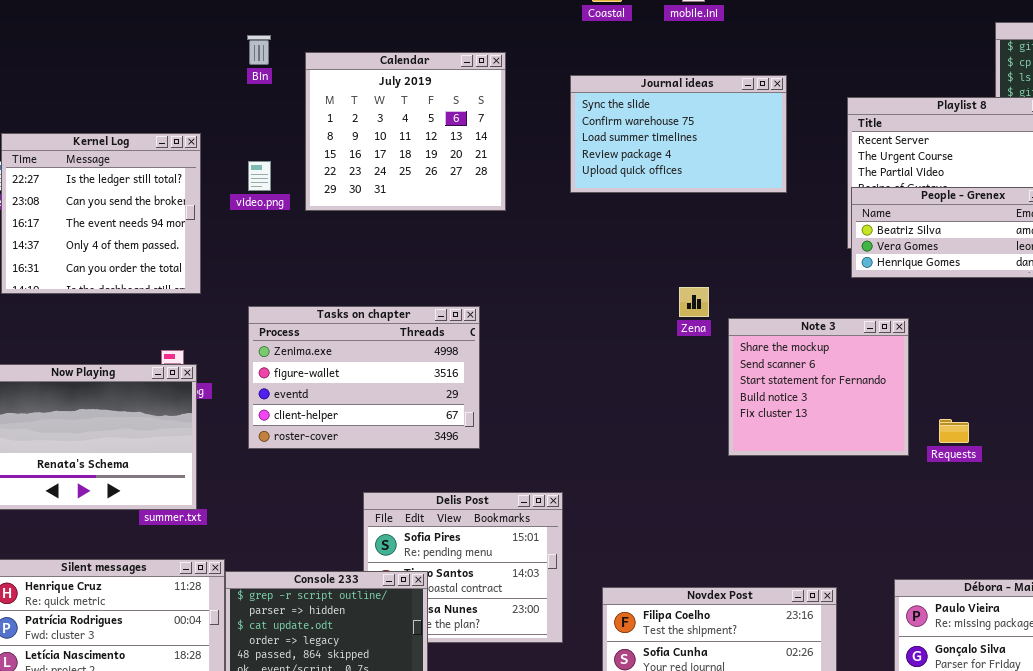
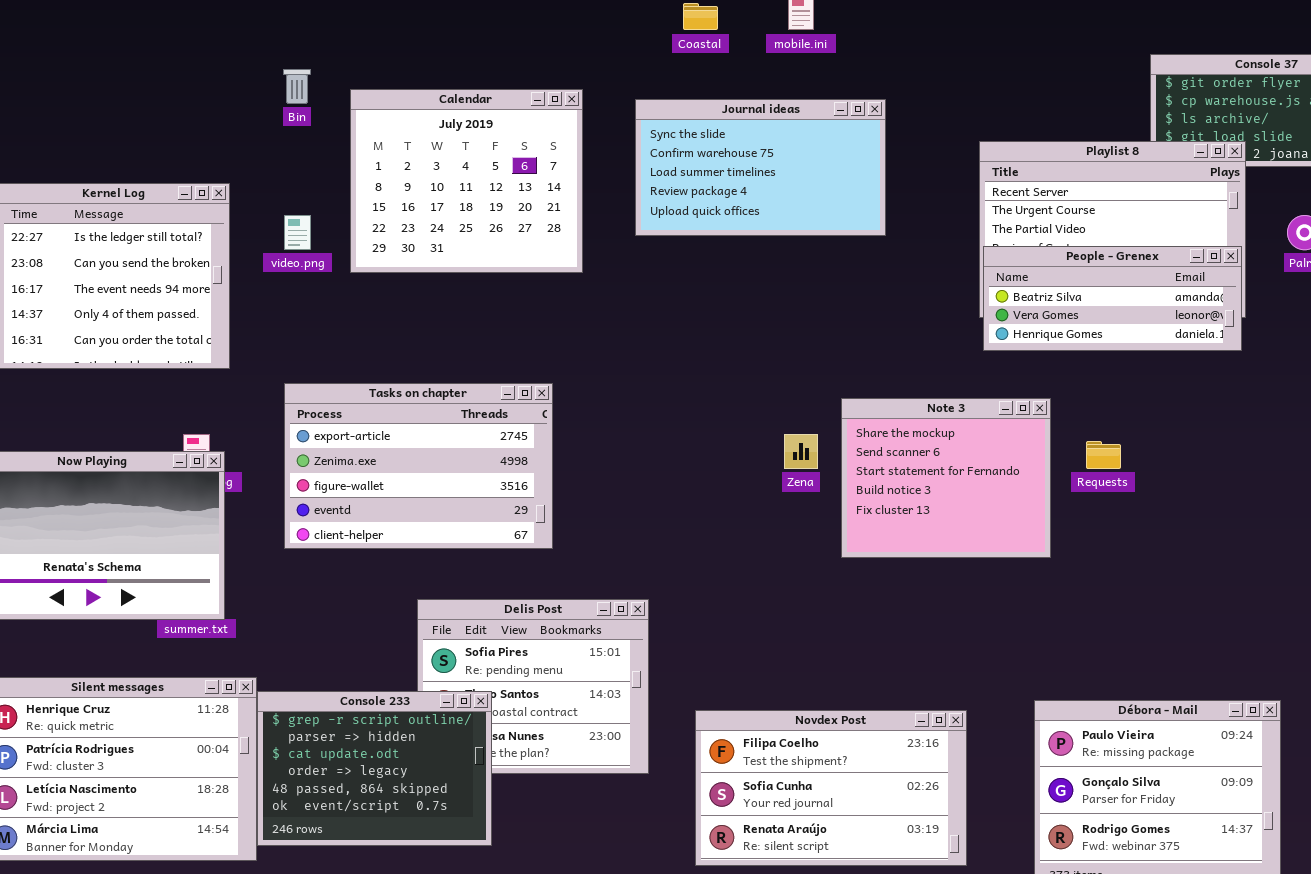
Journal ideas: [570,75,787,193] -> [635,99,886,236], moved
Zena: [679,287,709,317] -> [784,434,818,469], moved
Tasks on chapter: [248,306,480,449] -> [284,383,553,549], scrolled up 1 row
Requests: [939,419,969,443] -> [1086,441,1121,469], moved

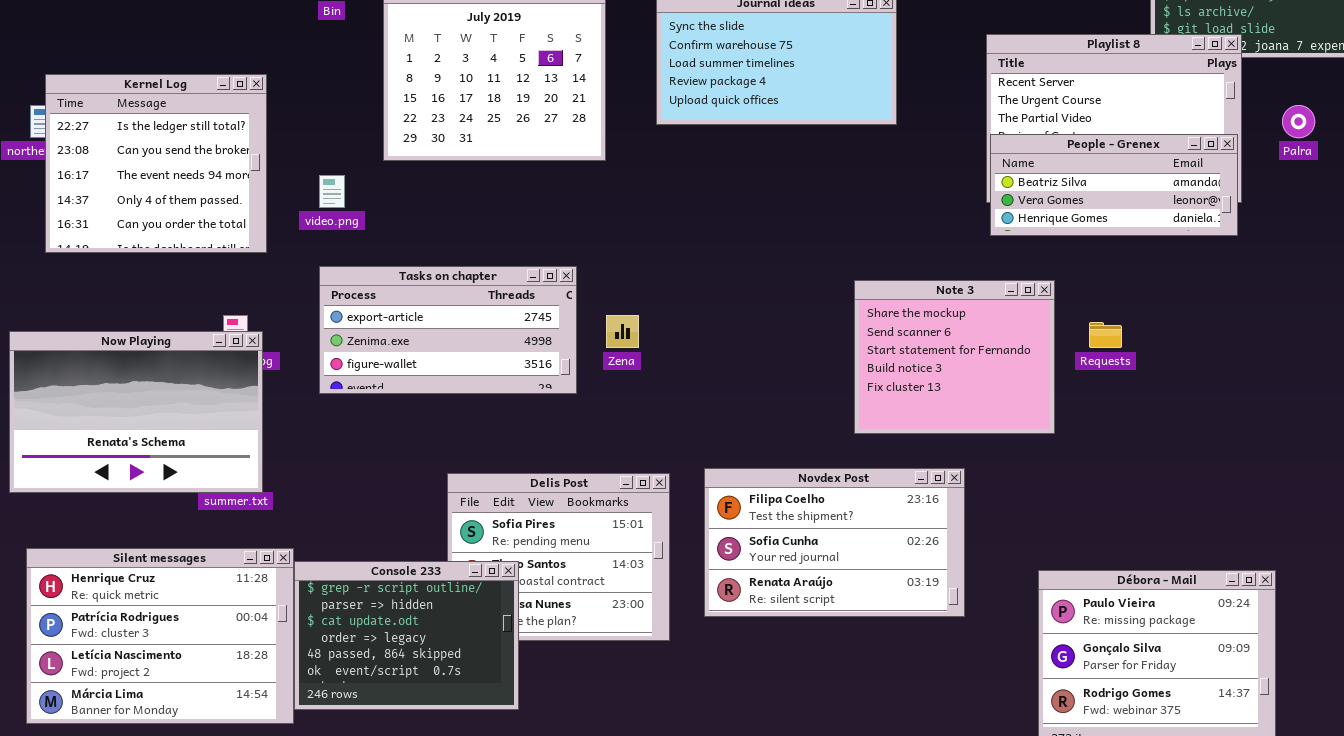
video.png: [284,215,311,250] -> [319,175,345,208], moved
Tasks on chapter: [284,383,553,549] -> [319,266,577,394], resized
Zena: [784,434,818,469] -> [606,315,639,348], moved
Novdex Post: [695,710,967,866] -> [704,468,965,617], moved

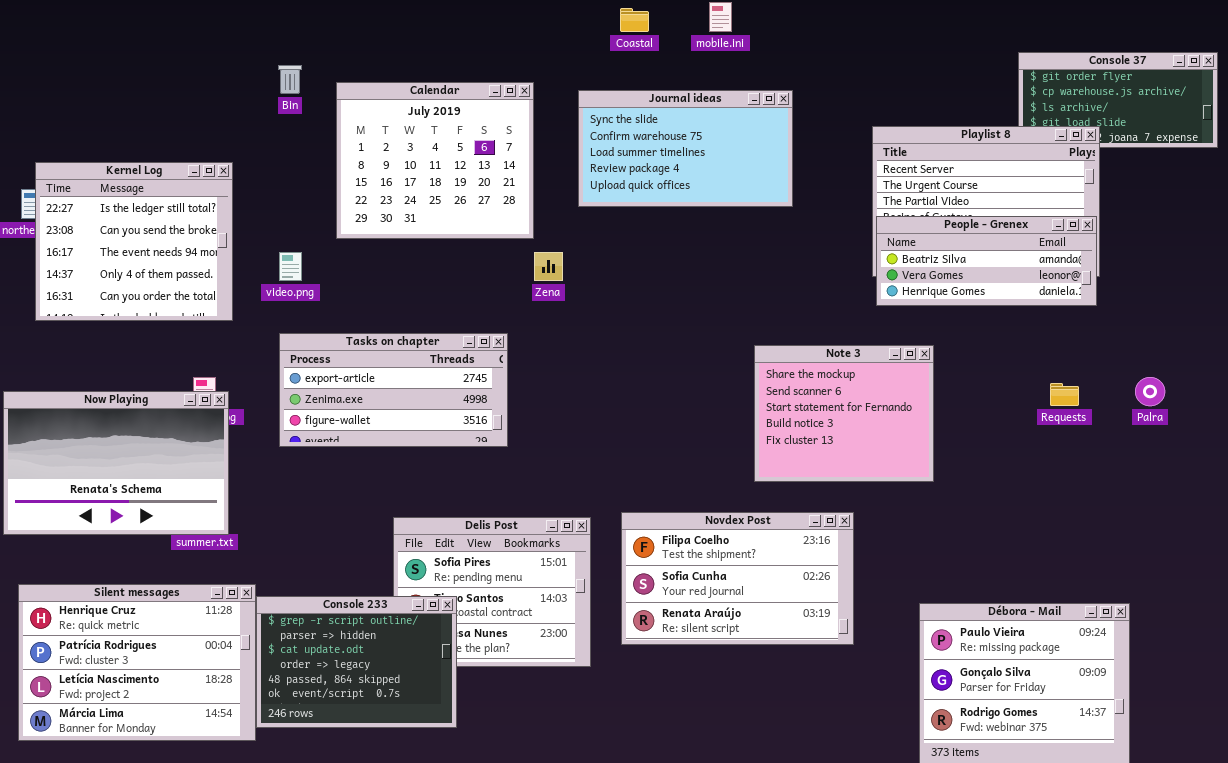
Palra: [1282,105,1315,138] -> [1135,377,1165,406], moved
Zena: [606,315,639,348] -> [534,252,563,281], moved
Requests: [1089,322,1122,348] -> [1050,383,1079,406], moved

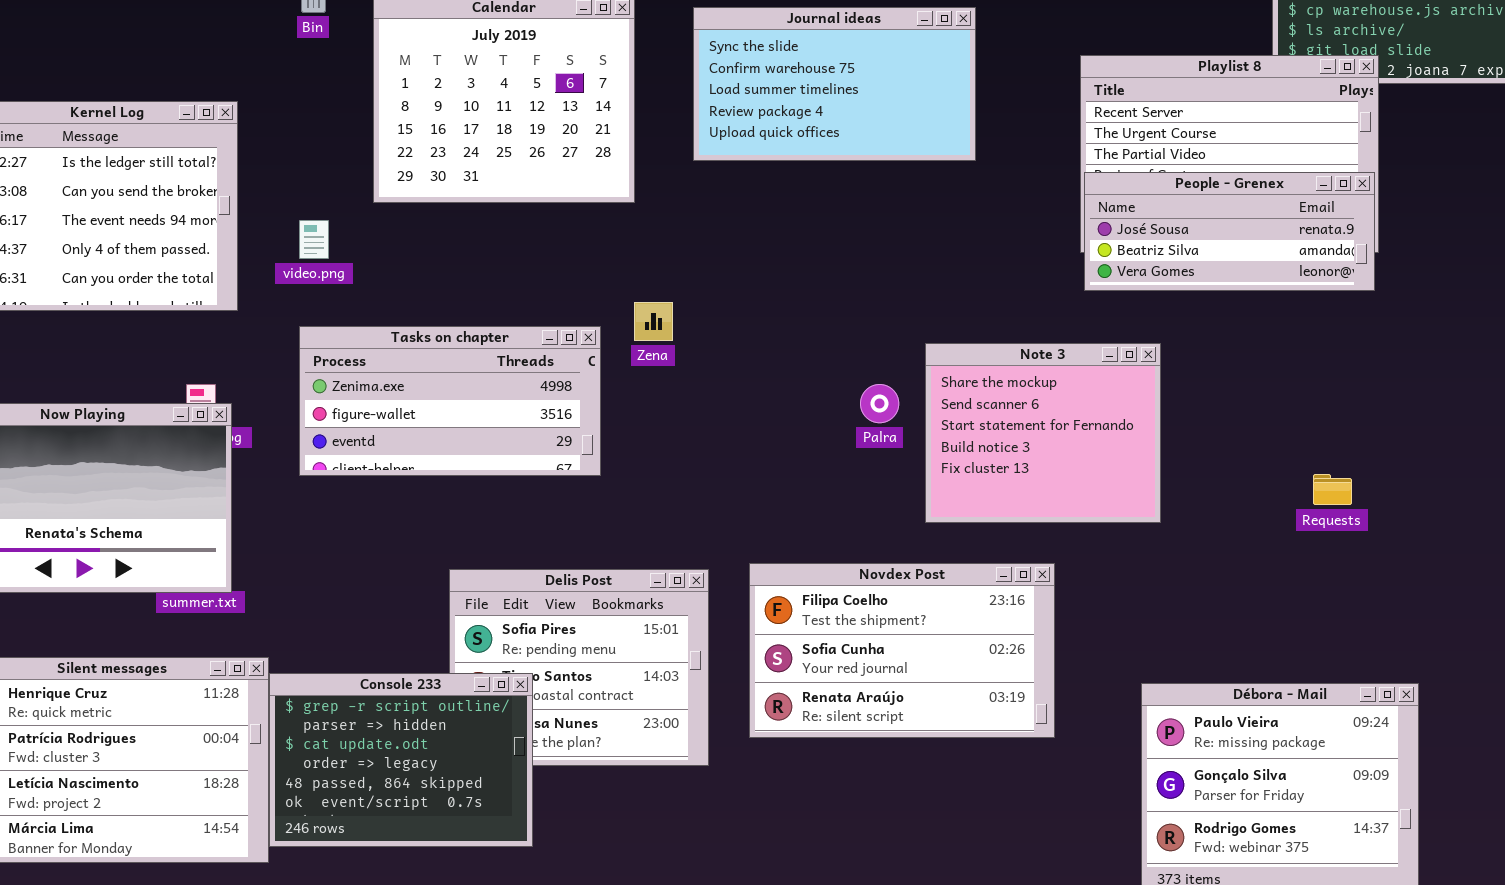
People - Grenex: [876,216,1097,306] -> [1084,172,1375,291], scrolled up 1 row
Zena: [534,252,563,281] -> [634,302,673,341], moved
Tasks on chapter: [279,333,508,447] -> [299,326,601,476], scrolled down 1 row
Palra: [1135,377,1165,406] -> [860,384,899,423], moved
Requests: [1050,383,1079,406] -> [1313,474,1352,505], moved

